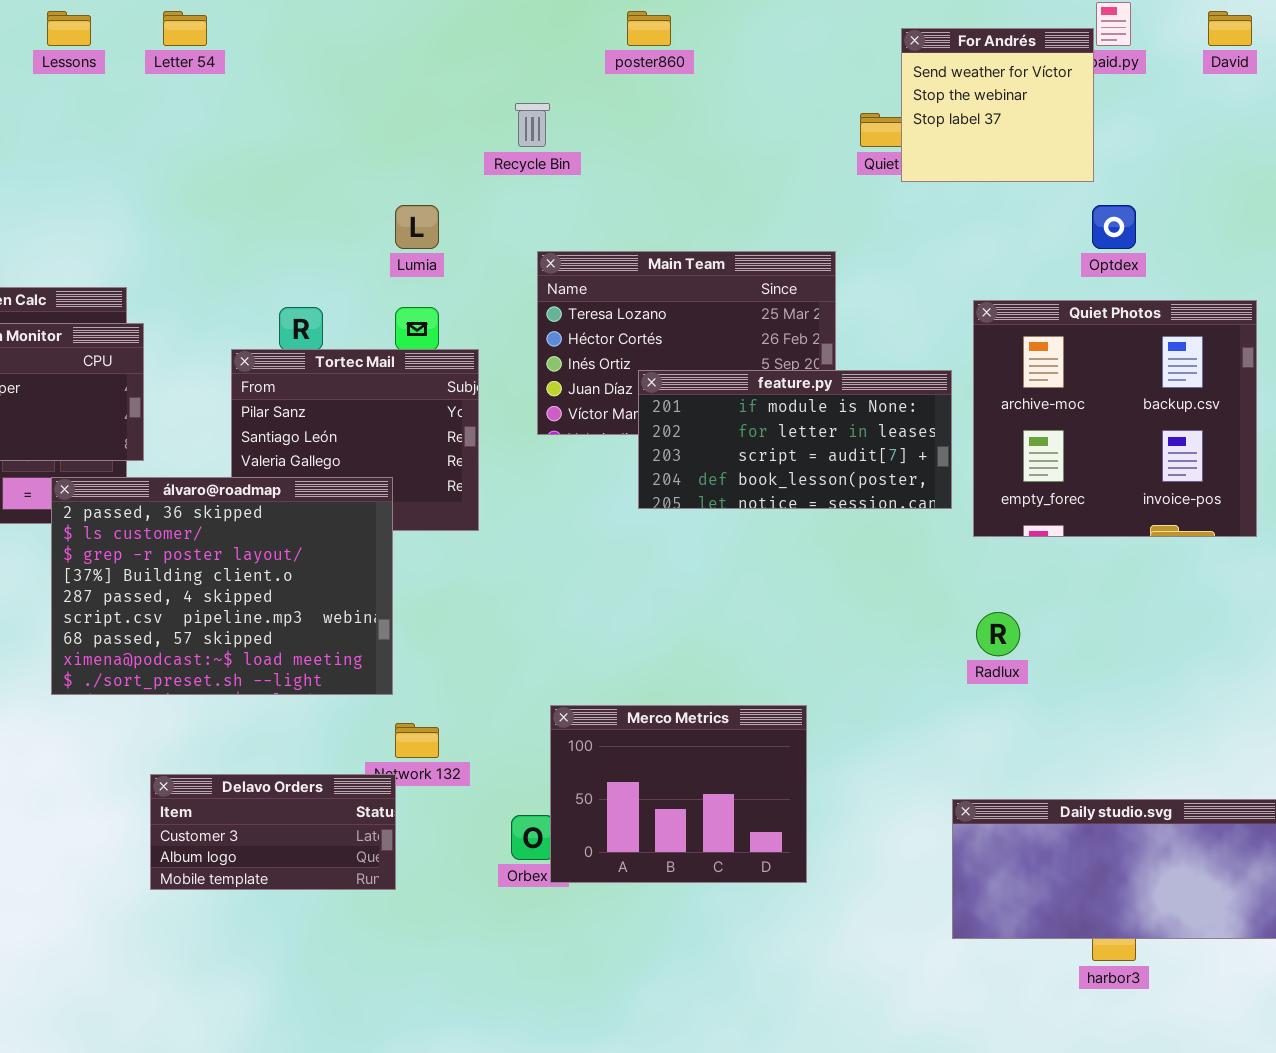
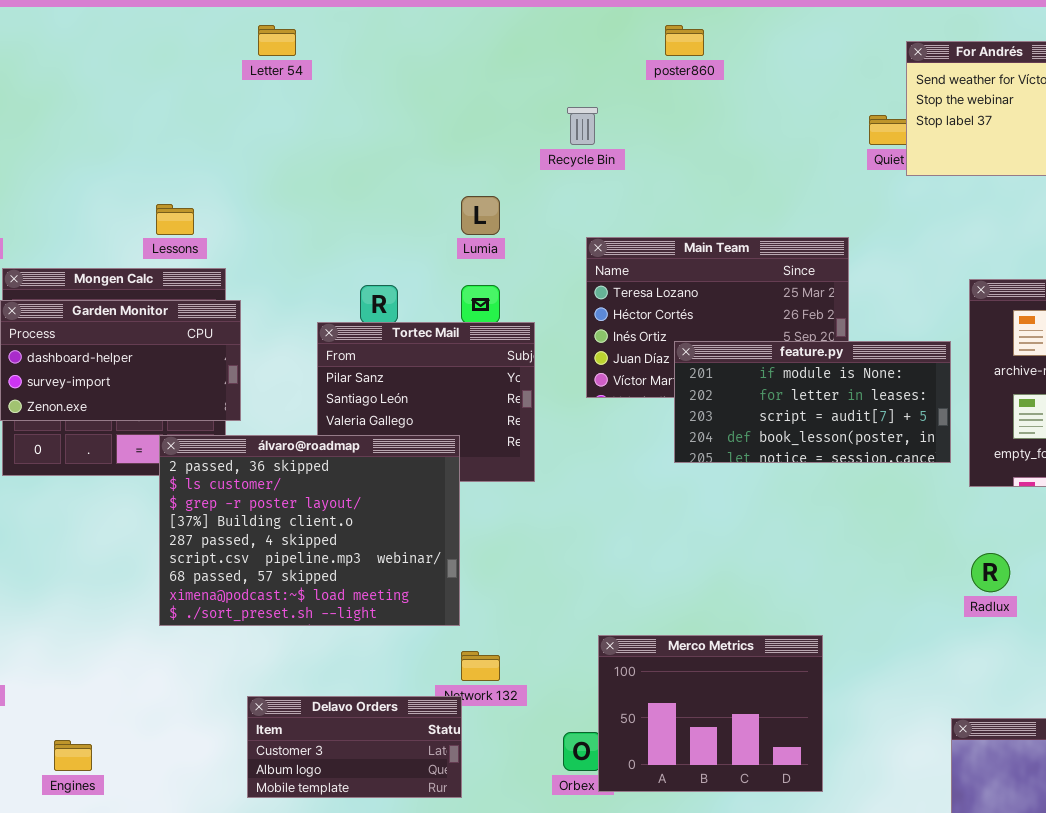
Lessons: [47,11,91,46] -> [156,204,194,235], moved

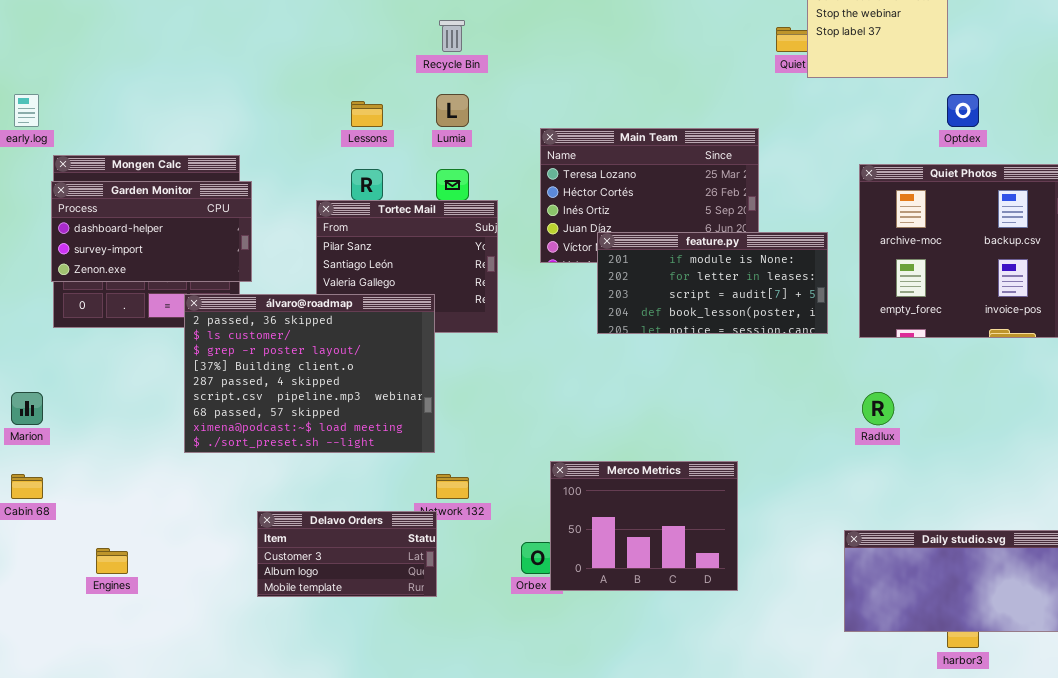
Recycle Bin: [567,107,598,145] -> [439,20,465,52], moved
Lessons: [156,204,194,235] -> [351,101,383,127], moved
feature.py: [674,341,951,463] -> [597,232,828,334], moved

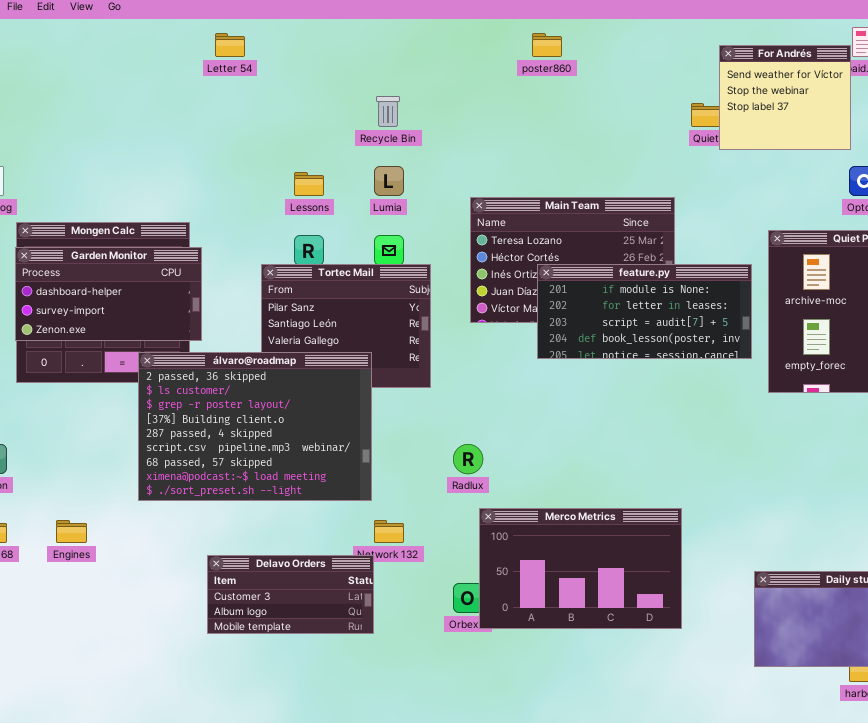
feature.py: [597,232,828,334] -> [537,264,752,359], moved
Radlux: [862,392,894,425] -> [453,444,483,474], moved
Merco Metrics: [550,461,738,591] -> [479,508,682,629], resized
Engines: [96,548,128,574] -> [56,520,87,543], moved

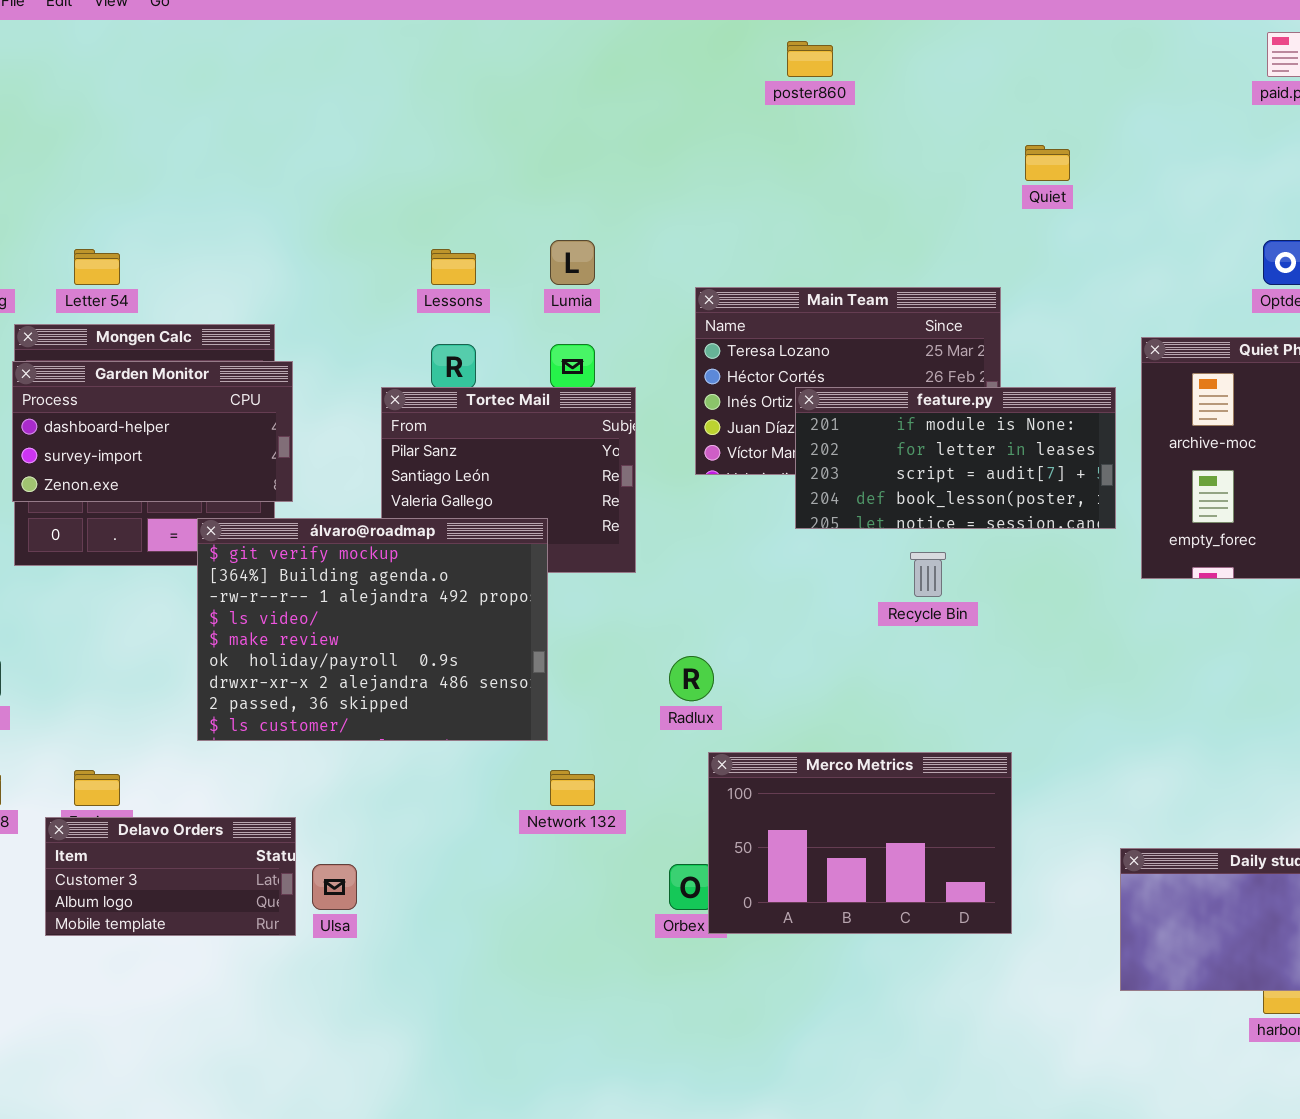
Letter 54: [215,33,245,57] -> [74,249,120,285], moved
For Andrés: [719,45,851,150] -> none, closed
Recycle Bin: [376,96,400,127] -> [910,552,946,597], moved
álvaro@roadmap: [138,352,372,501] -> [197,518,548,741], scrolled up 7 rows
Delavo Orders: [207,555,374,634] -> [45,817,296,936], moved

